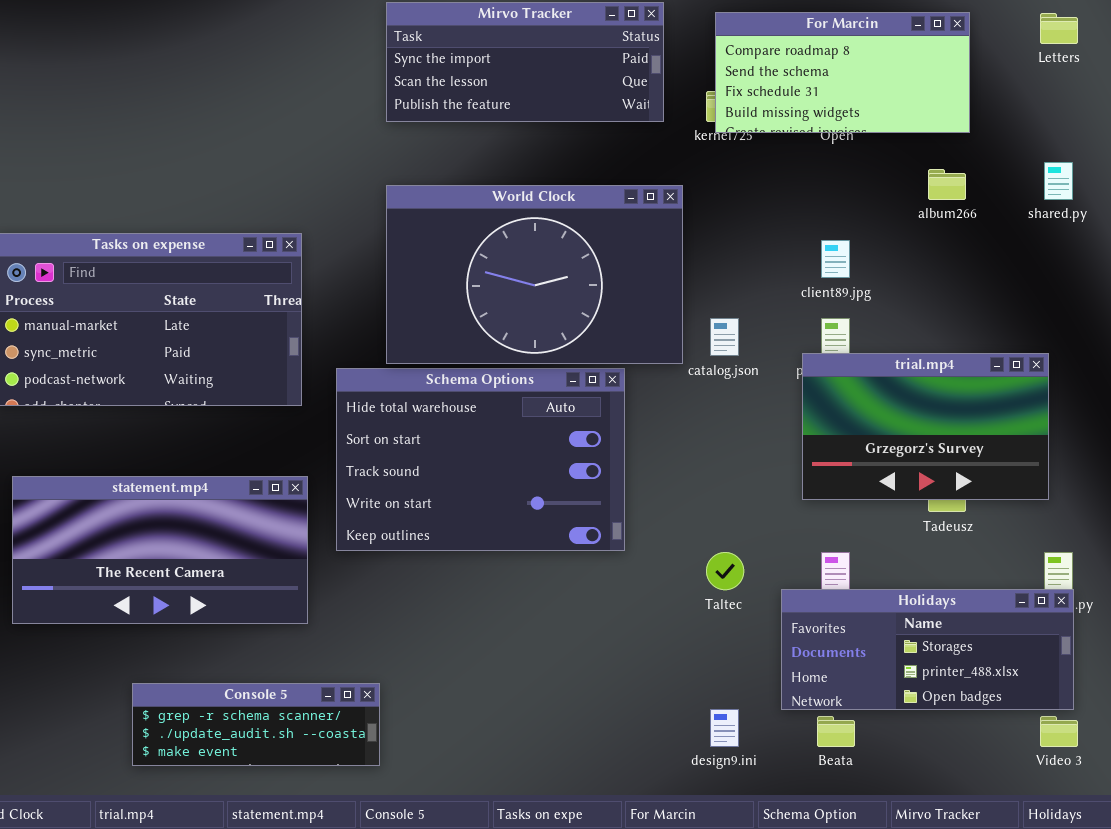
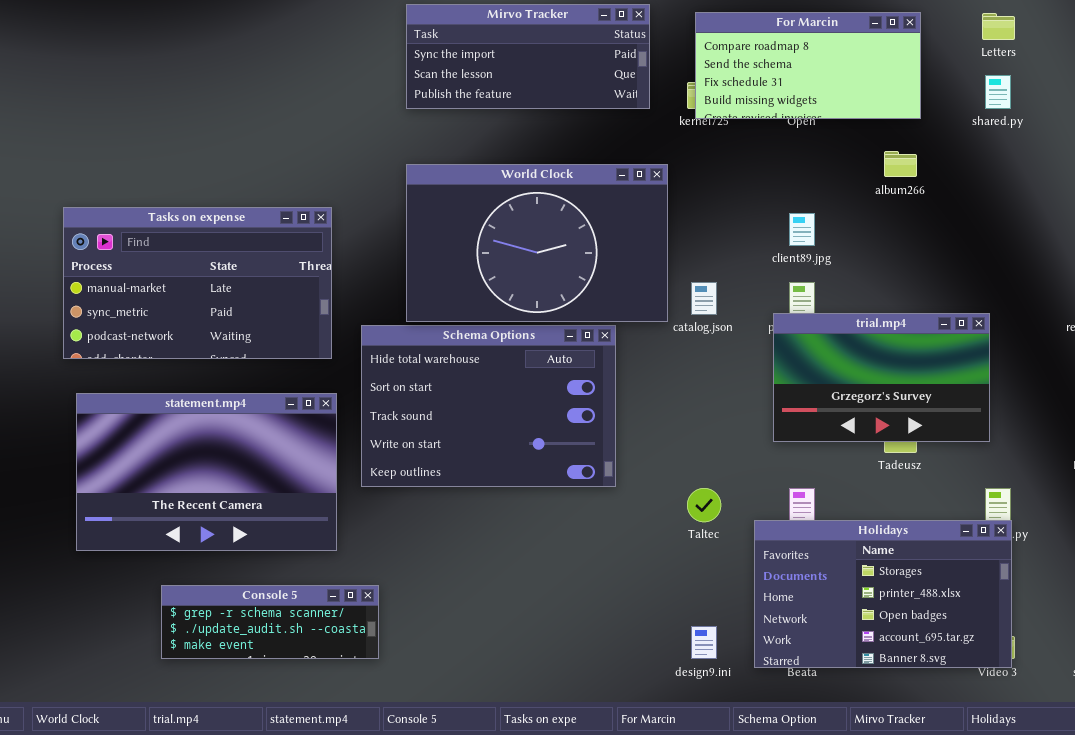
shared.py: [1044,162,1073,200] -> [985,75,1011,109], moved
statement.mp4: [12,476,308,624] -> [76,393,337,551], resized
Holidays: [781,589,1074,710] -> [754,520,1012,668], resized
Console 5: [132,683,380,766] -> [161,585,379,659], moved

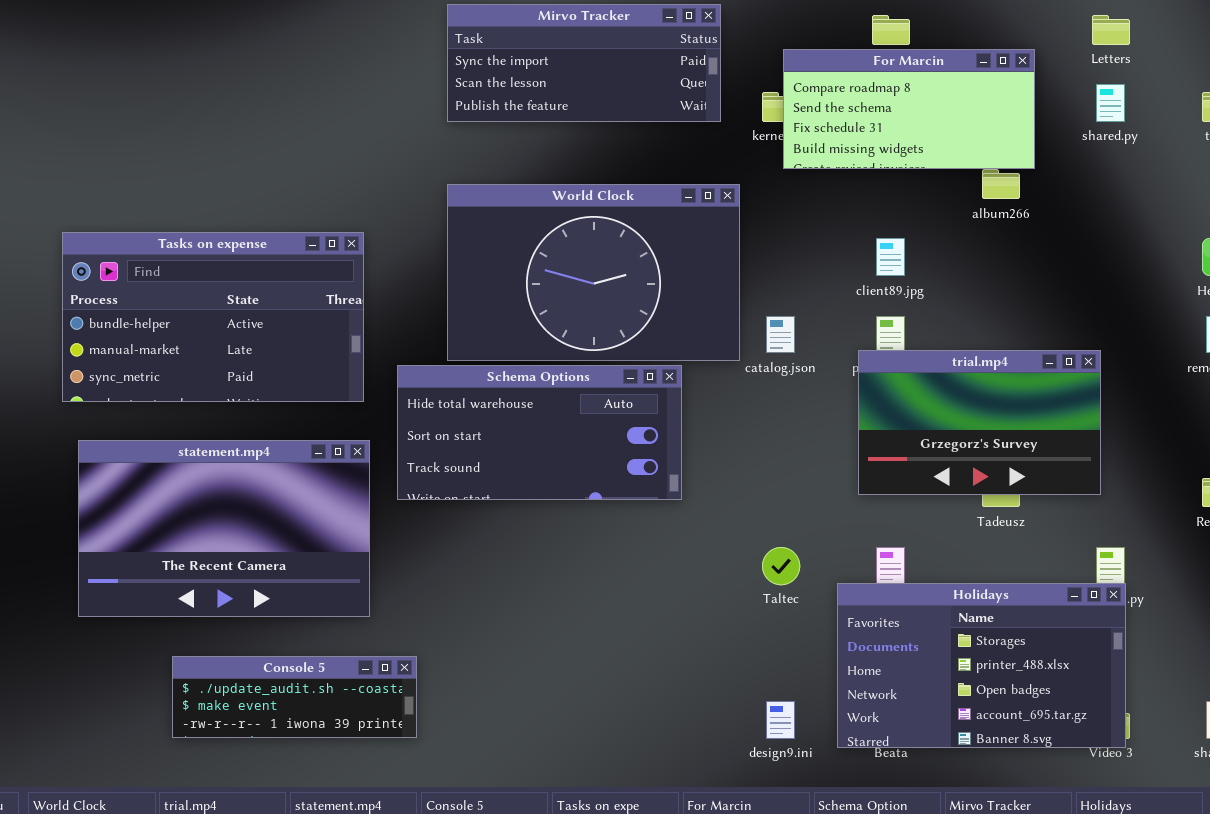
For Marcin: [695,12,921,119] -> [783,49,1035,169], moved
Tasks on expense: [63,207,332,359] -> [62,232,364,402], scrolled up 1 row
Schema Options: [361,325,616,487] -> [397,365,682,500], resized
Console 5: [161,585,379,659] -> [172,656,417,738], scrolled down 1 row

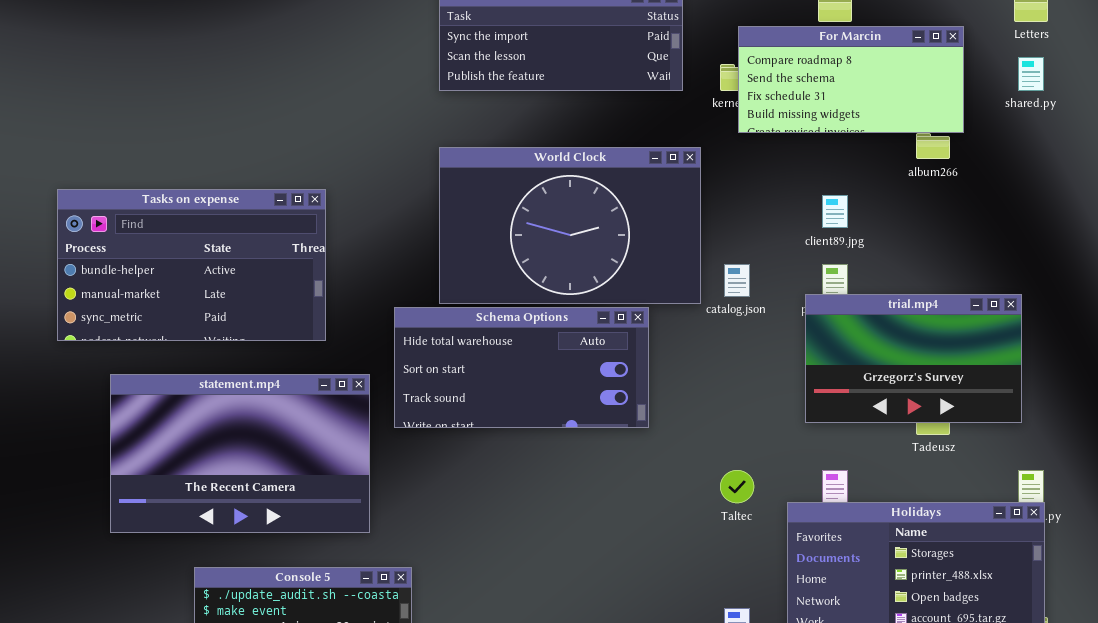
Tasks on expense: [62,232,364,402] -> [57,189,326,341], moved

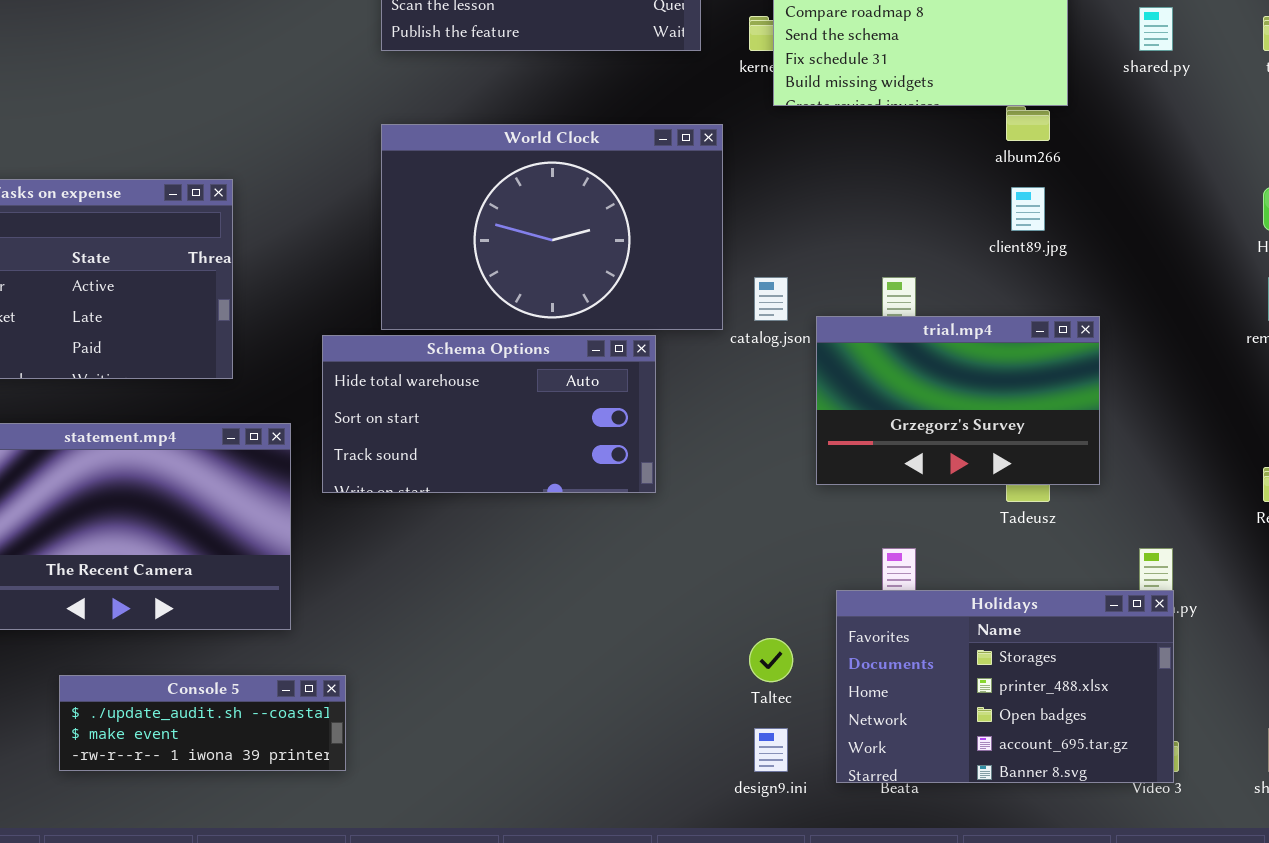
client89.jpg: [822,195,848,228] -> [1011,187,1045,231], moved
trial.mp4: [805,294,1022,423] -> [816,316,1100,485], moved
Taltec: [720,470,754,503] -> [749,638,793,682], moved

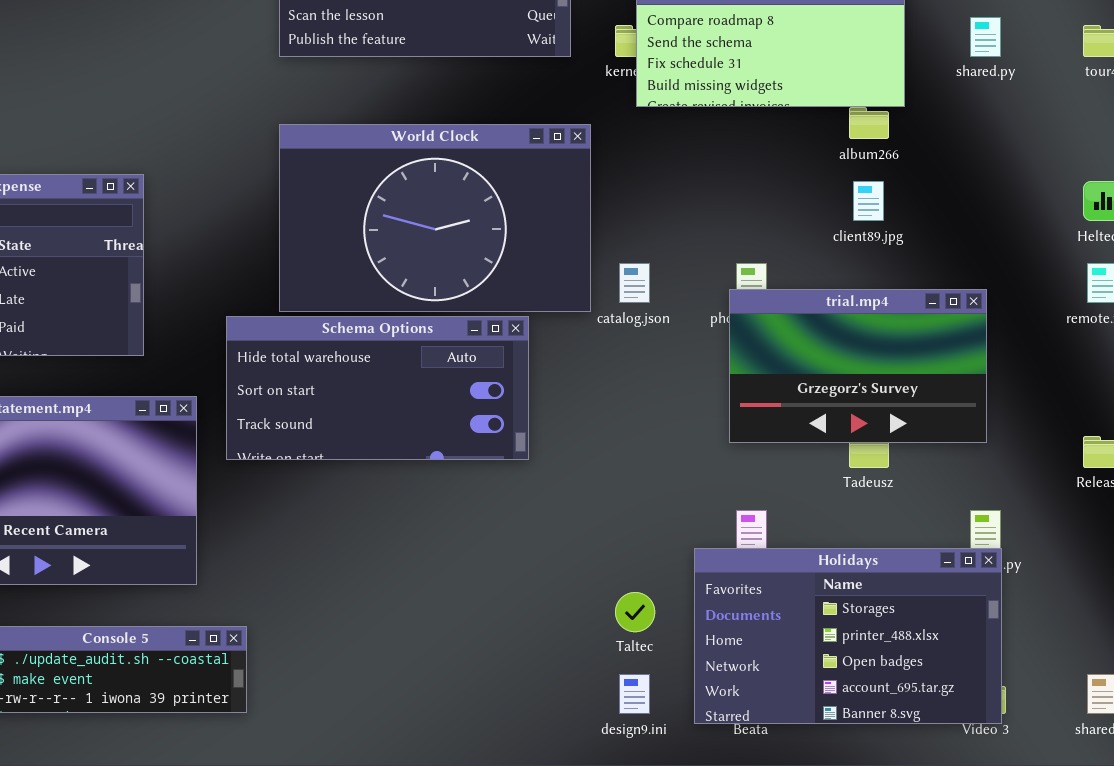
trial.mp4: [816,316,1100,485] -> [729,289,987,443], moved

